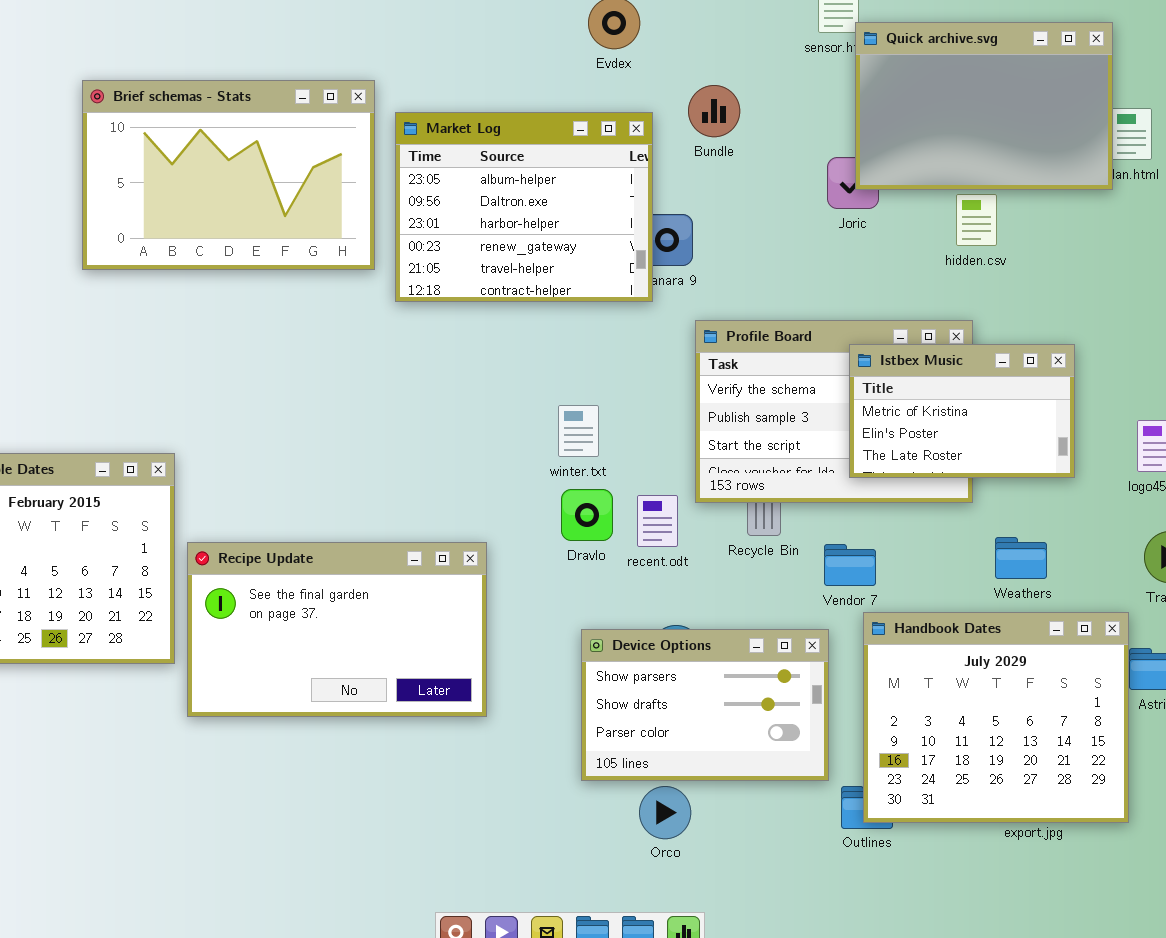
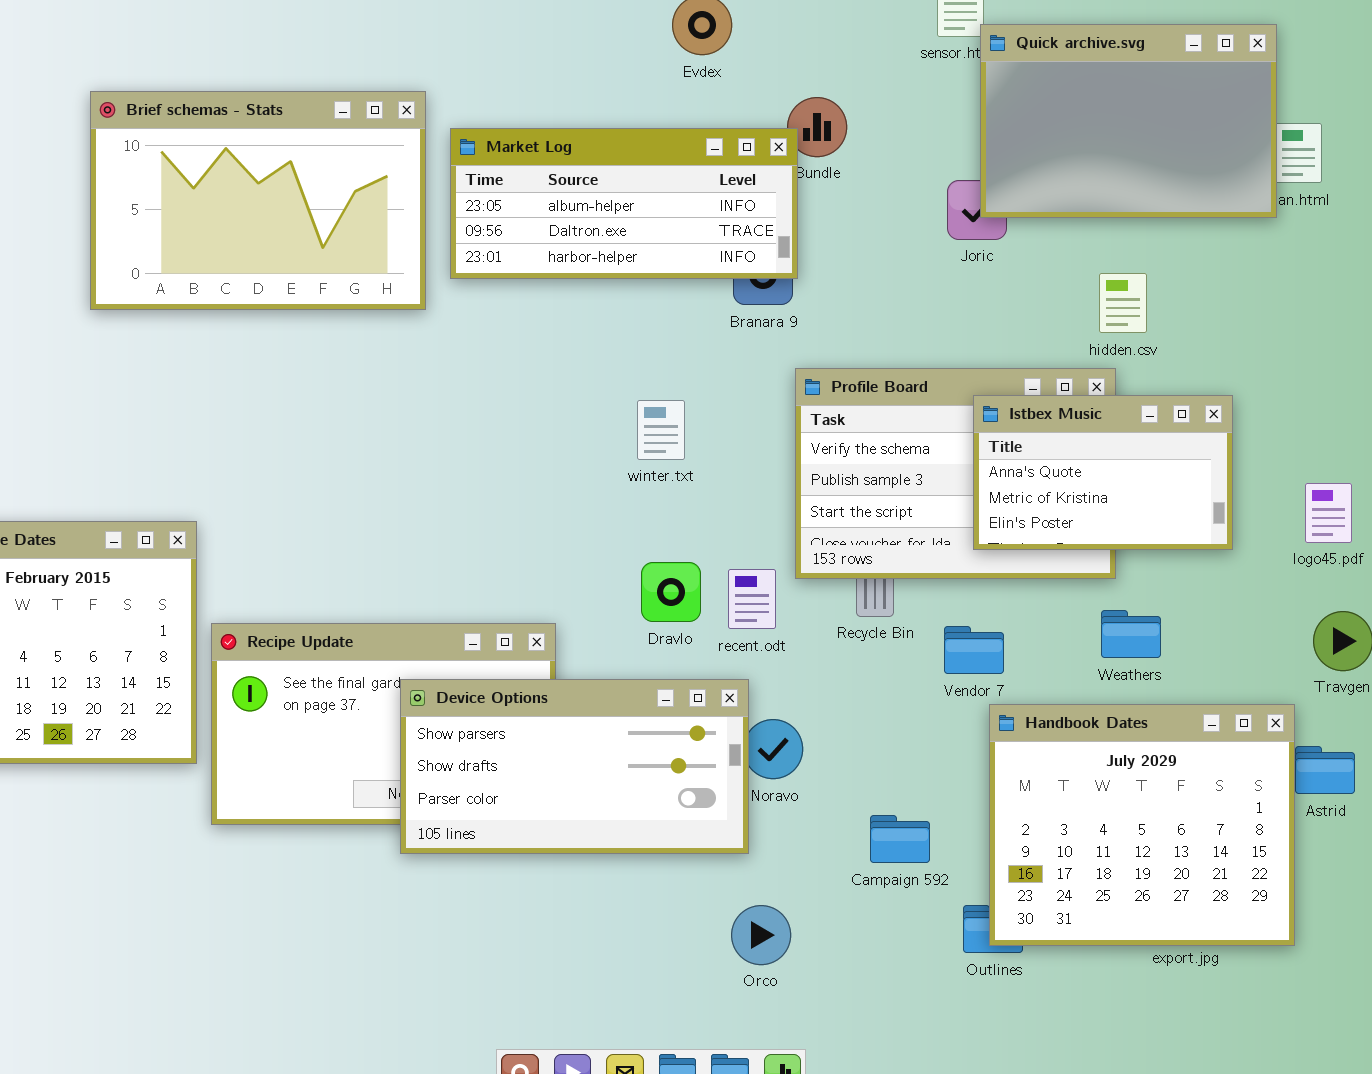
Market Log: [395,112,653,302] -> [450,128,798,279], resized
hidden.csv: [956,194,997,246] -> [1099,273,1147,333], moved
Istbex Music: [849,344,1075,478] -> [973,395,1233,550], scrolled up 1 row
winter.txt: [558,405,599,457] -> [637,400,685,460], moved
Weathers: [995,537,1047,579] -> [1101,610,1161,658], moved
Device Options: [581,629,829,781] -> [400,679,749,854], moved, resized

